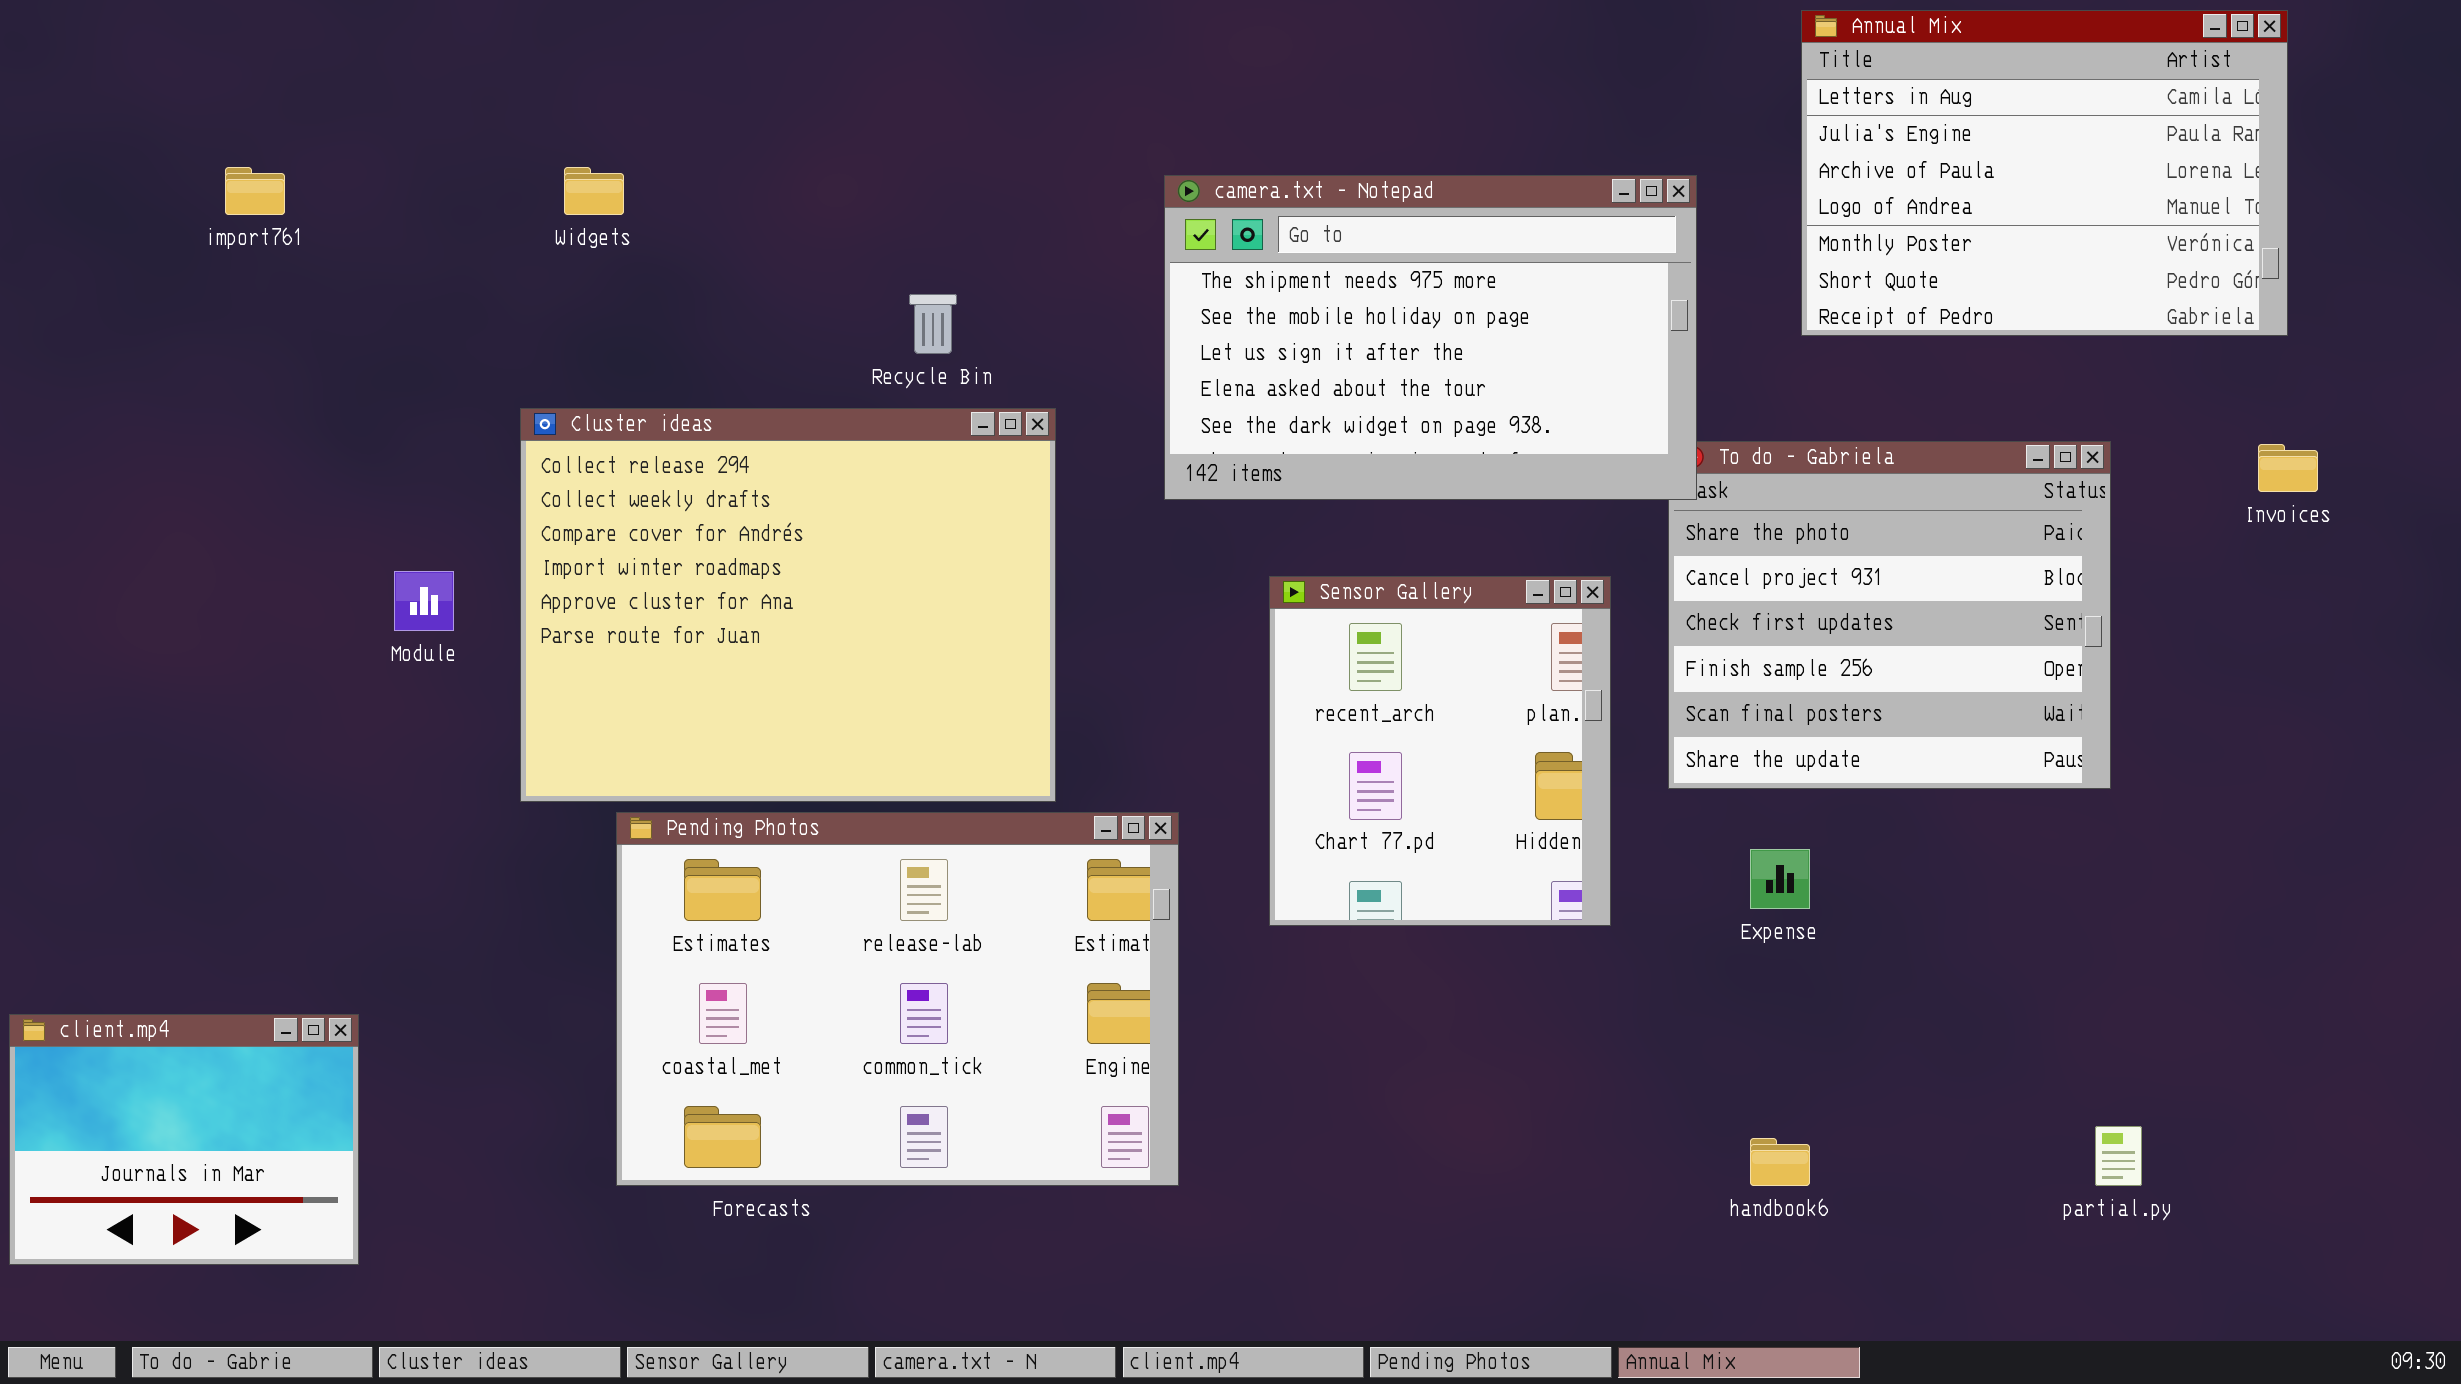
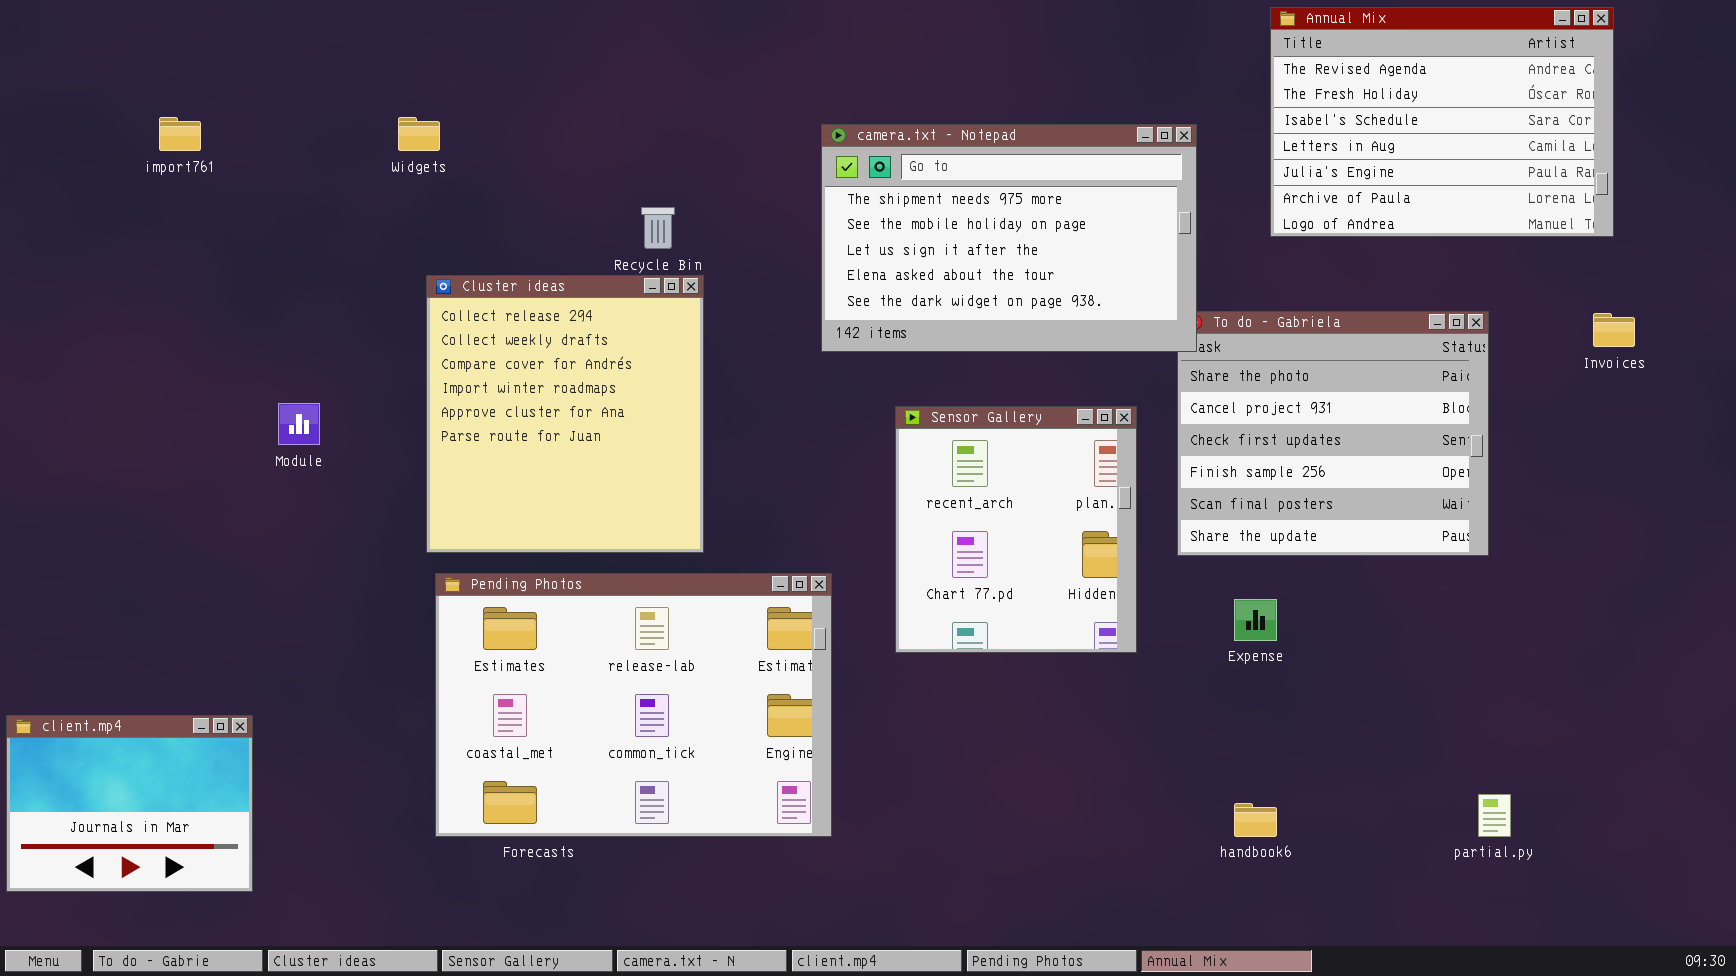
Annual Mix: [1801,10,2288,336] -> [1270,7,1614,237], scrolled up 3 rows
Cluster ideas: [520,408,1056,802] -> [426,275,704,553], moved, resized

